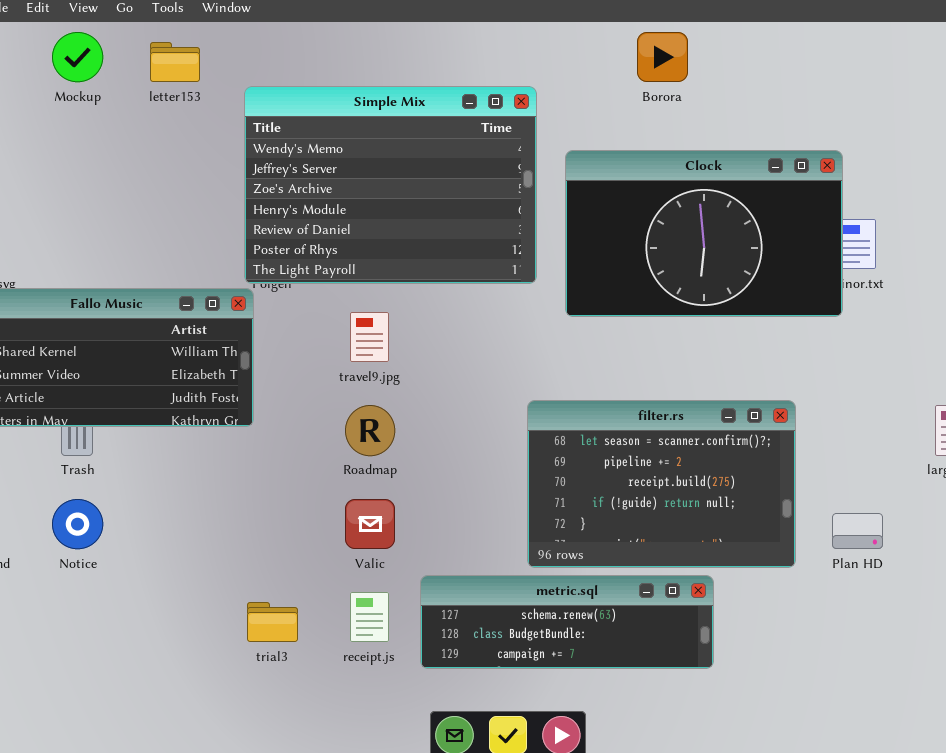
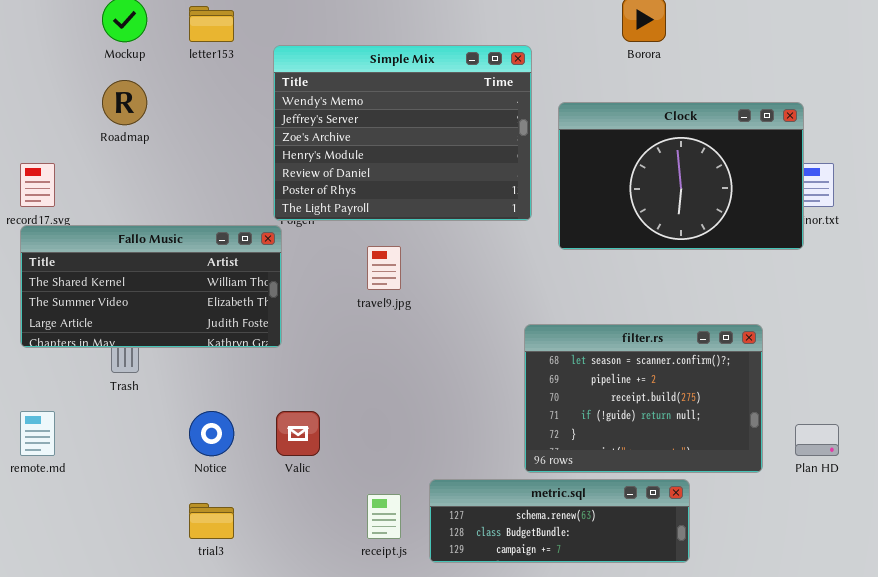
Roadmap: [345,405,395,456] -> [102,80,147,125], moved
Notice: [52,499,103,549] -> [189,411,234,456], moved
Valic: [345,499,395,549] -> [276,411,320,456], moved
trial3: [247,602,298,642] -> [189,503,234,539], moved

